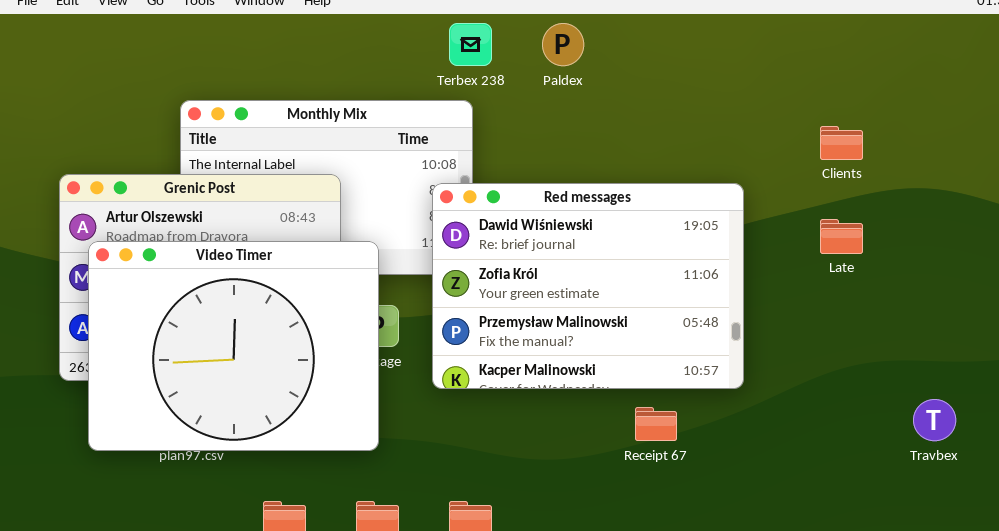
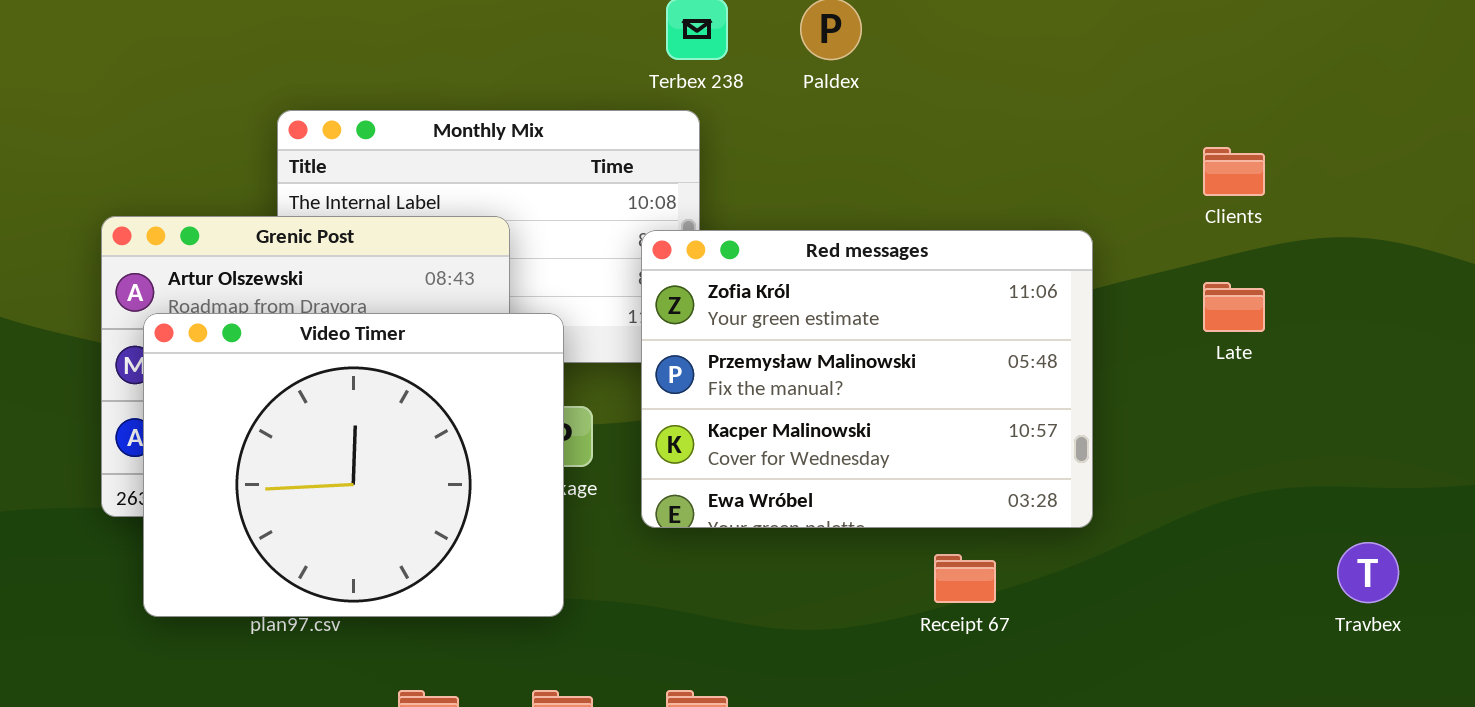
Red messages: [432,183,744,389] -> [641,230,1093,528], scrolled down 1 row

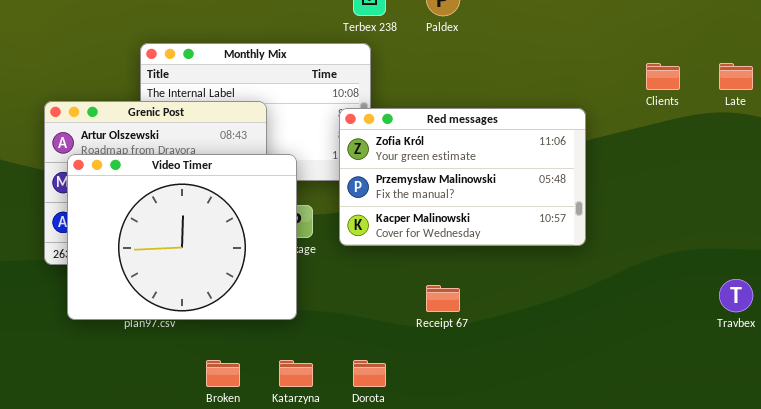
Red messages: [641,230,1093,528] -> [339,108,586,246], resized
Late: [1203,282,1265,332] -> [719,63,753,90], moved
Receipt 67: [934,554,996,603] -> [426,285,460,312], moved

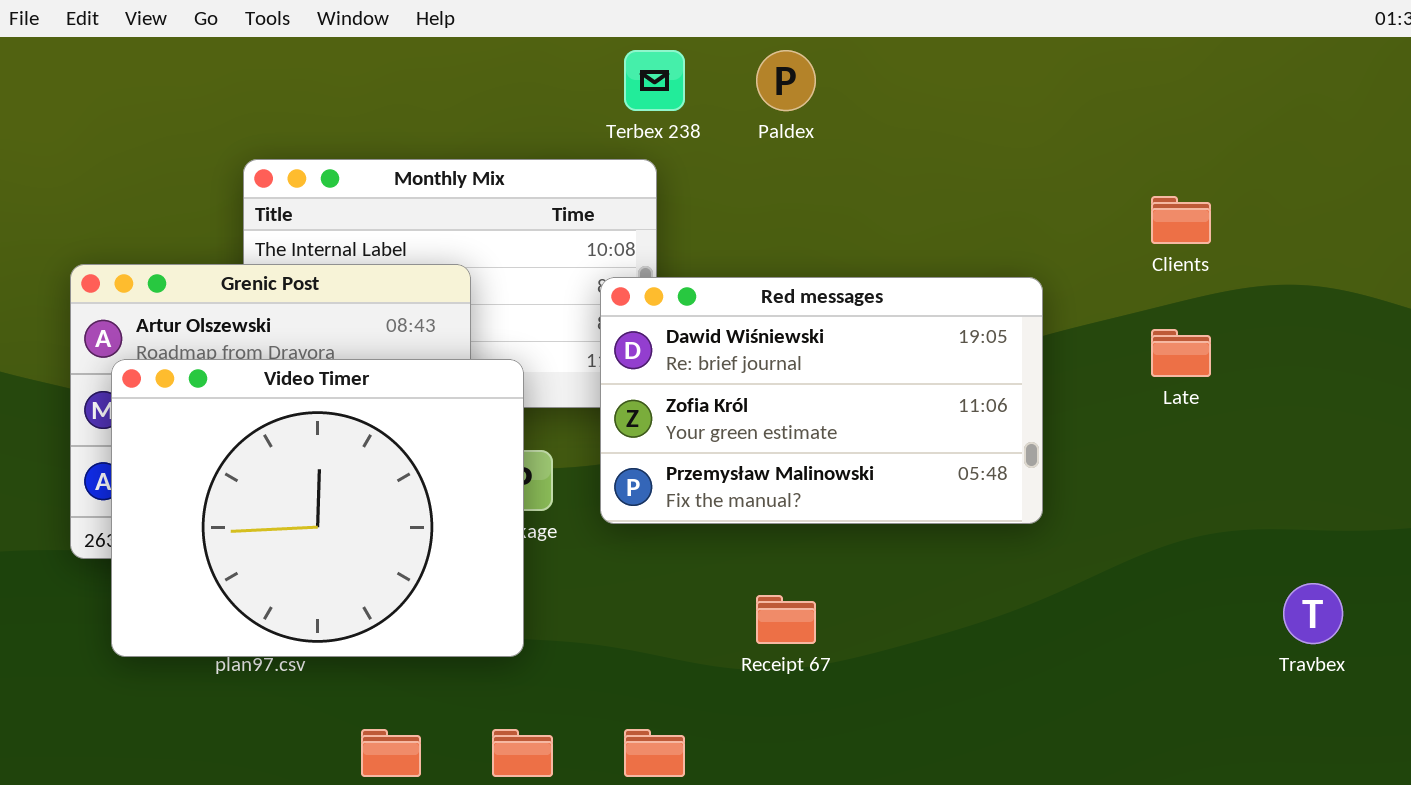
Late: [719,63,753,90] -> [1151,329,1211,377], moved
Red messages: [339,108,586,246] -> [600,277,1043,524], scrolled up 1 row

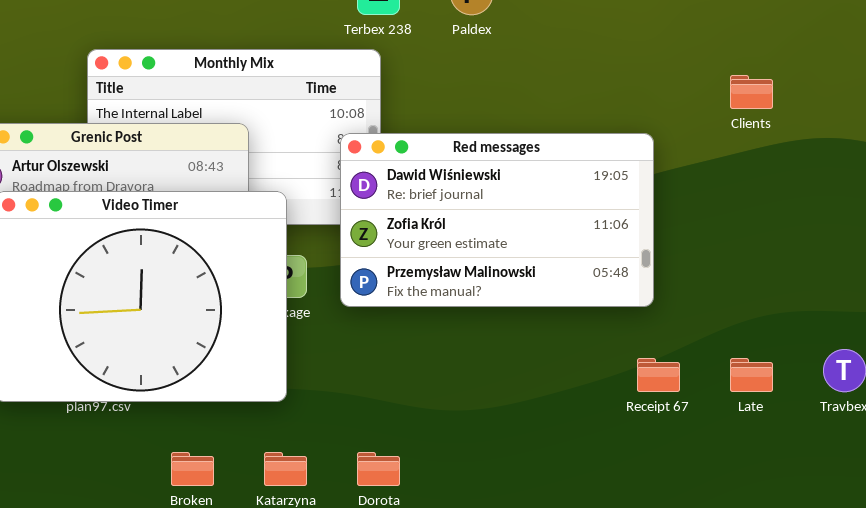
Late: [1151,329,1211,377] -> [730,358,773,392], moved
Receipt 67: [756,595,816,644] -> [637,358,680,392], moved

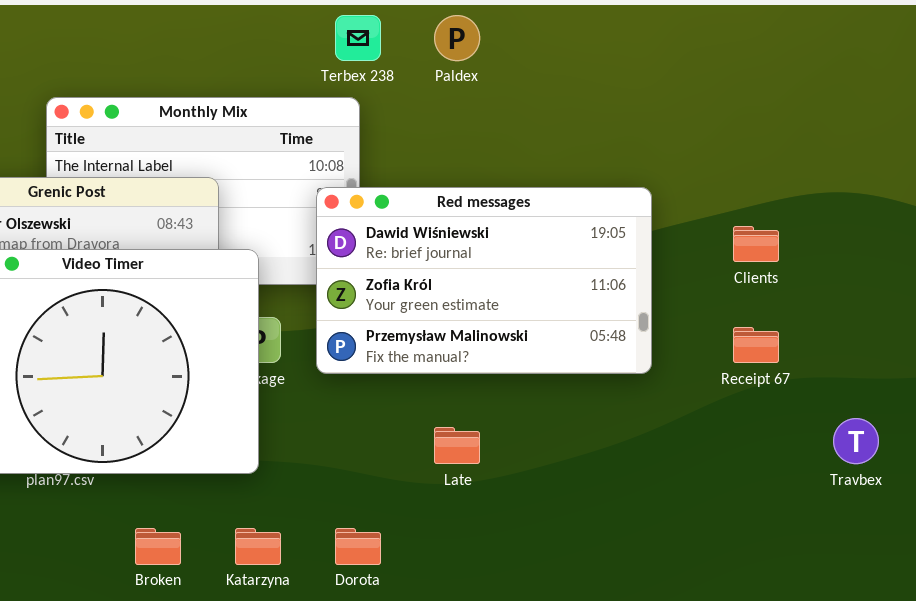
Clients: [730,75,773,109] -> [733,226,779,262], moved
Receipt 67: [637,358,680,392] -> [733,327,779,363], moved
Late: [730,358,773,392] -> [434,427,480,464], moved

